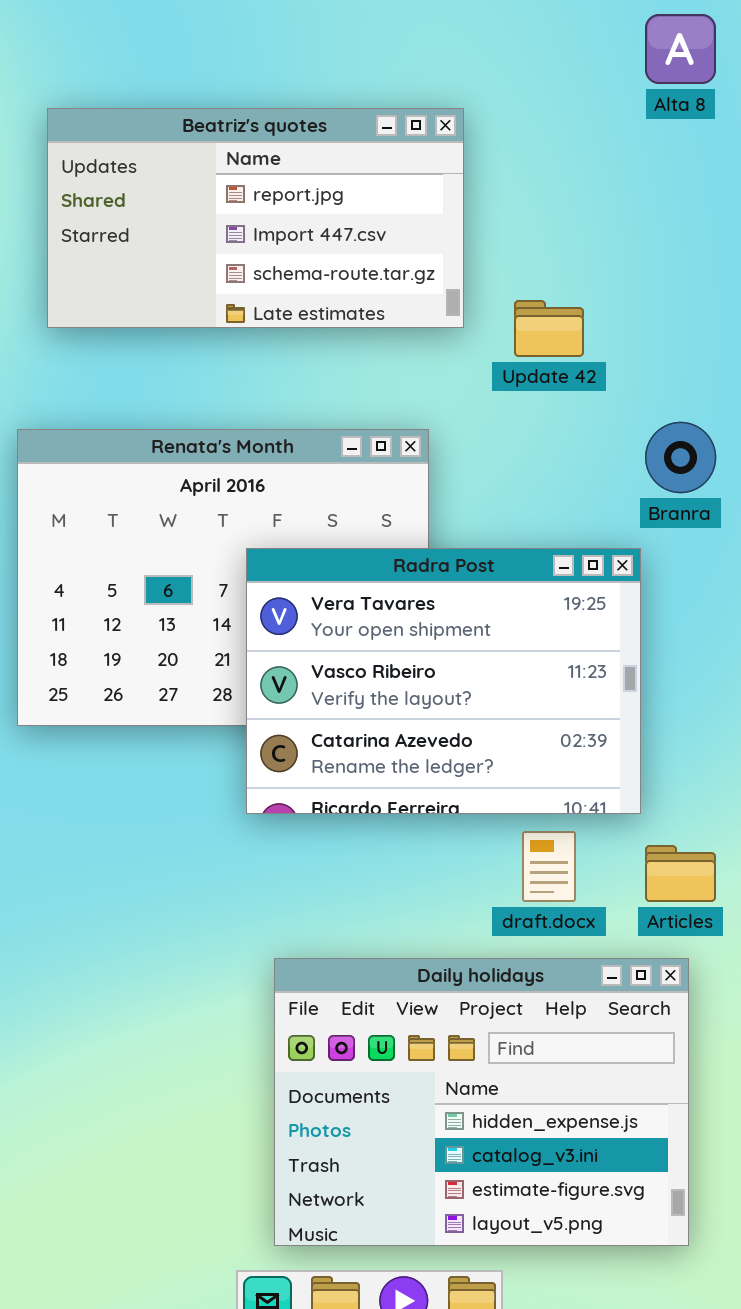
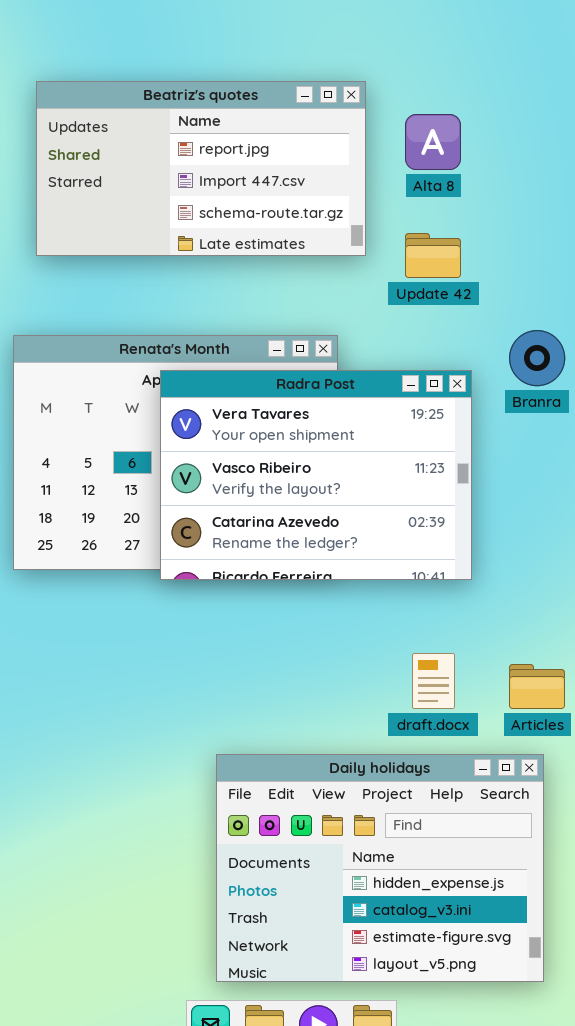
Alta 8: [645,14,716,84] -> [405,114,461,170], moved
Radra Post: [246,548,641,814] -> [160,370,472,580], moved

